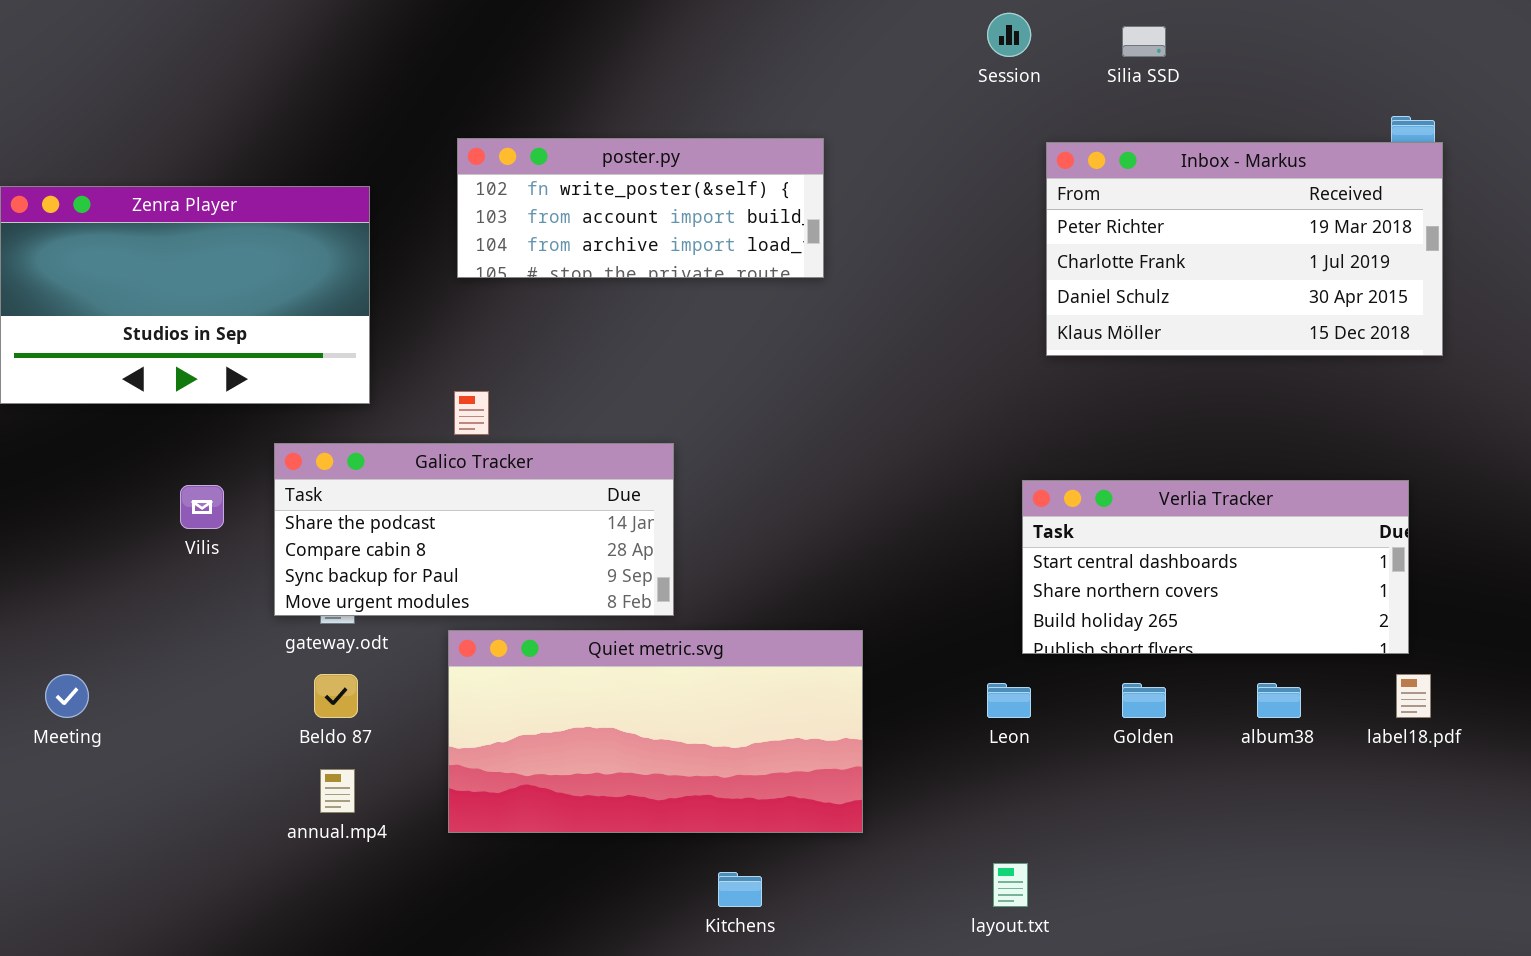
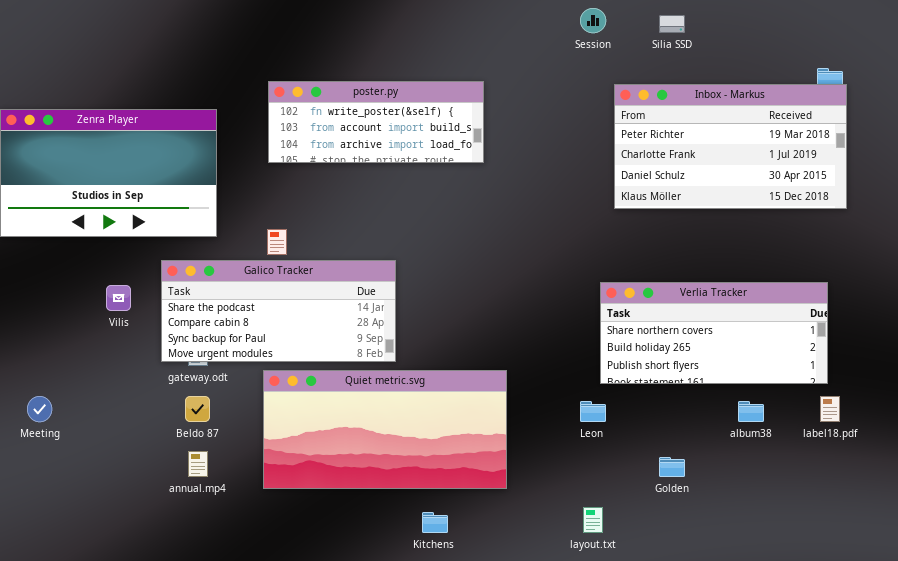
Verlia Tracker: [1022,480,1409,654] -> [600,282,828,384], scrolled down 1 row
Golden: [1122,683,1166,718] -> [659,457,685,477], moved

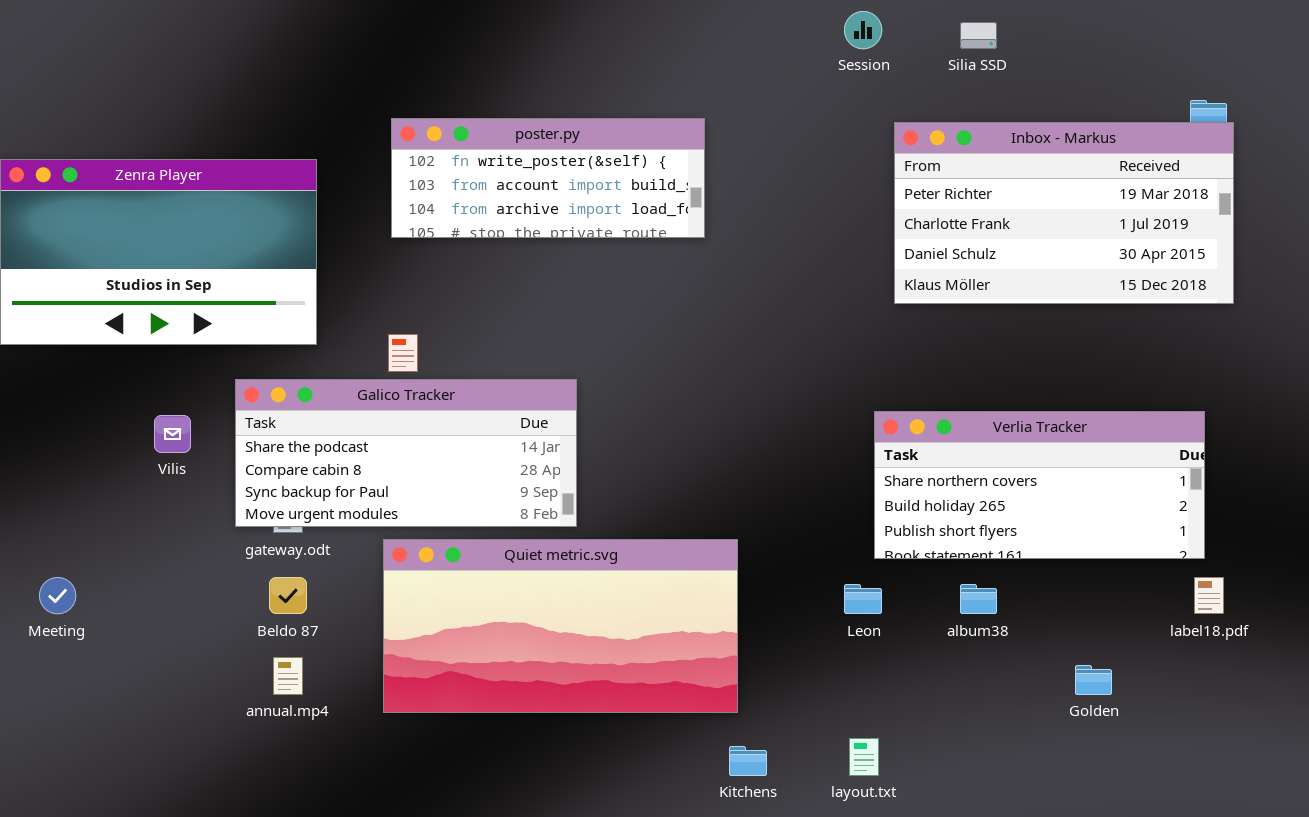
album38: [738,401,764,422] -> [960,584,997,614], moved
Golden: [659,457,685,477] -> [1075,665,1112,695], moved
Kitchens: [422,512,448,533] -> [729,746,767,776], moved

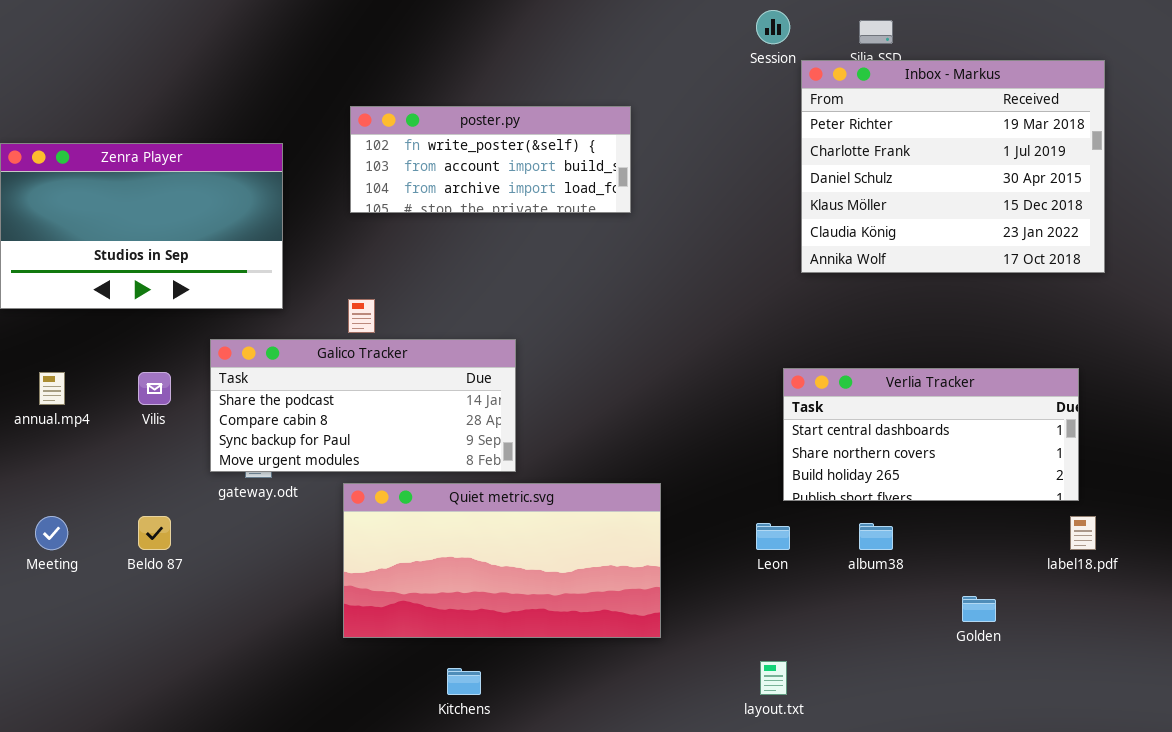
Inbox - Markus: [894,122,1234,304] -> [801,60,1105,273], resized
Verlia Tracker: [874,411,1205,559] -> [783,368,1079,501], scrolled up 1 row
Beldo 87: [269,577,307,614] -> [138,516,171,550], moved
annual.mp4: [273,657,303,695] -> [39,372,65,405], moved
Kitchens: [729,746,767,776] -> [447,668,481,695], moved

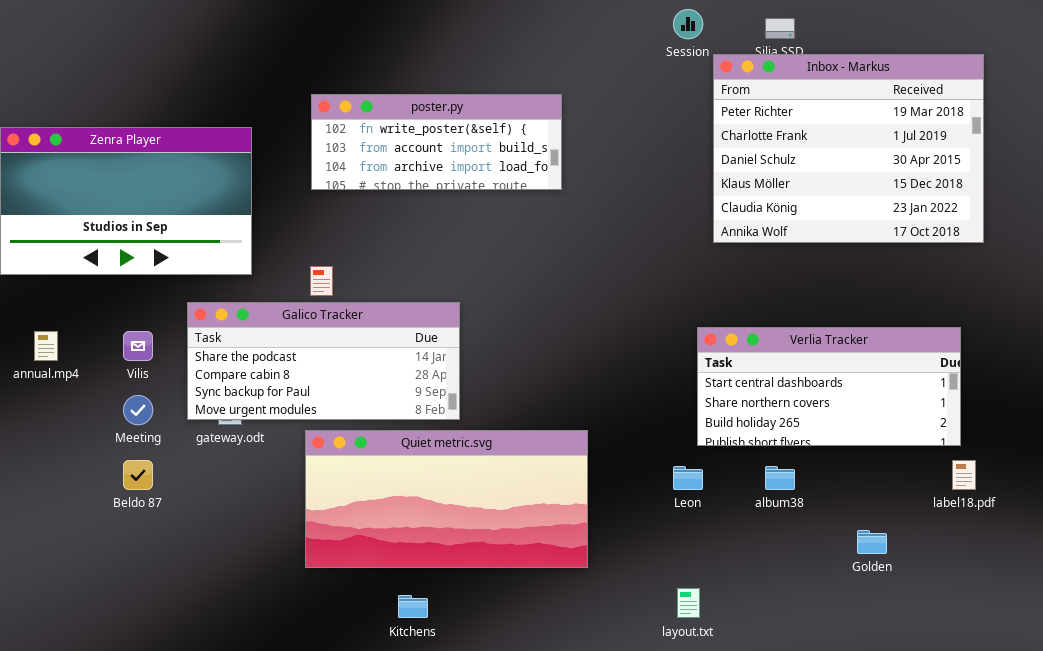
Meeting: [35,516,68,550] -> [123,395,153,425], moved

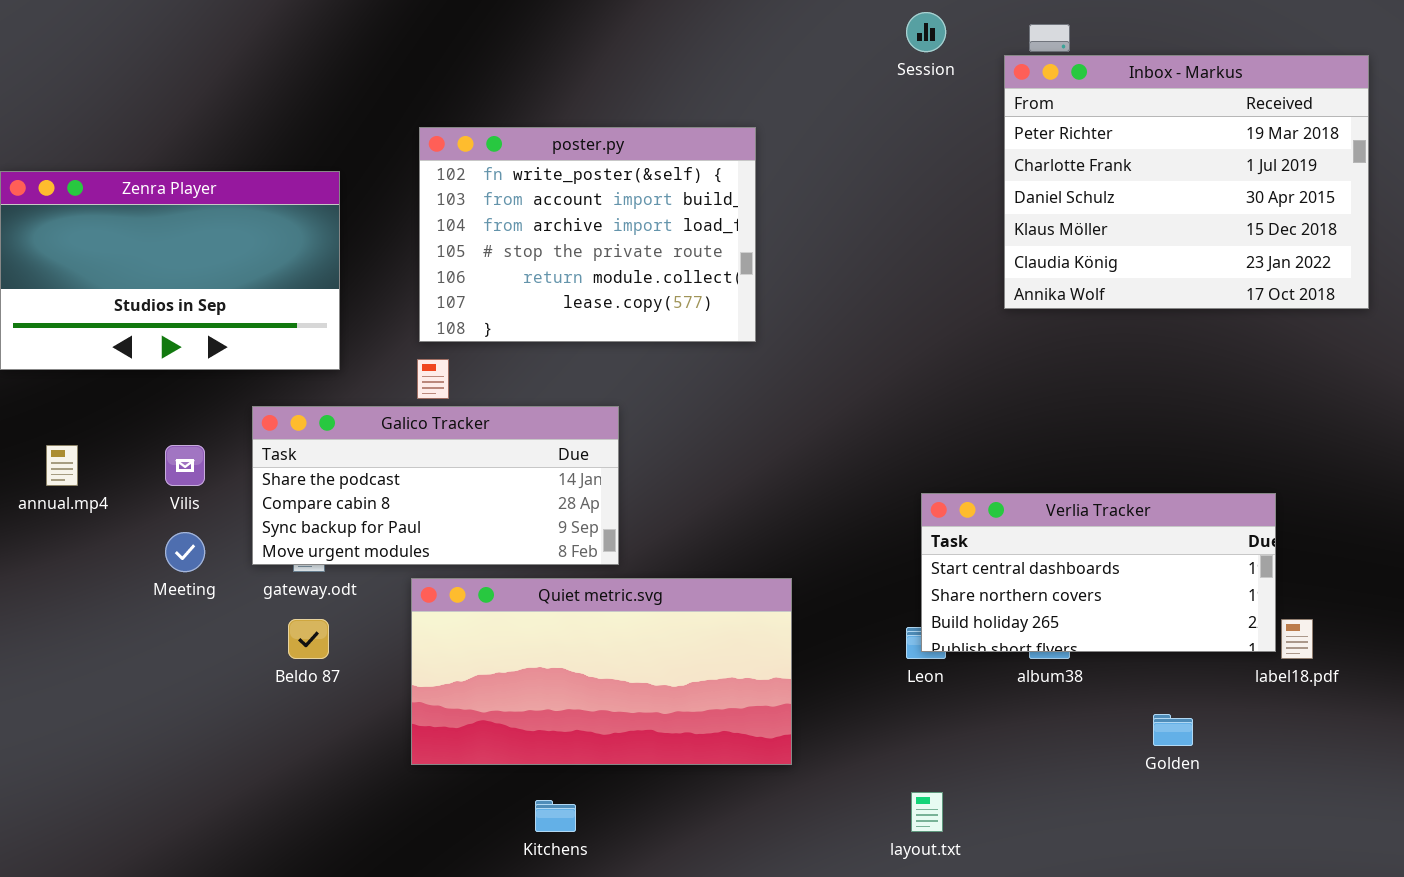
Inbox - Markus: [713,54,984,243] -> [1004,55,1369,309], moved
poster.py: [311,94,562,190] -> [419,127,756,342], resized
Verlia Tracker: [697,327,961,446] -> [921,493,1276,652], moved
Beldo 87: [123,460,153,490] -> [288,619,329,659], moved

